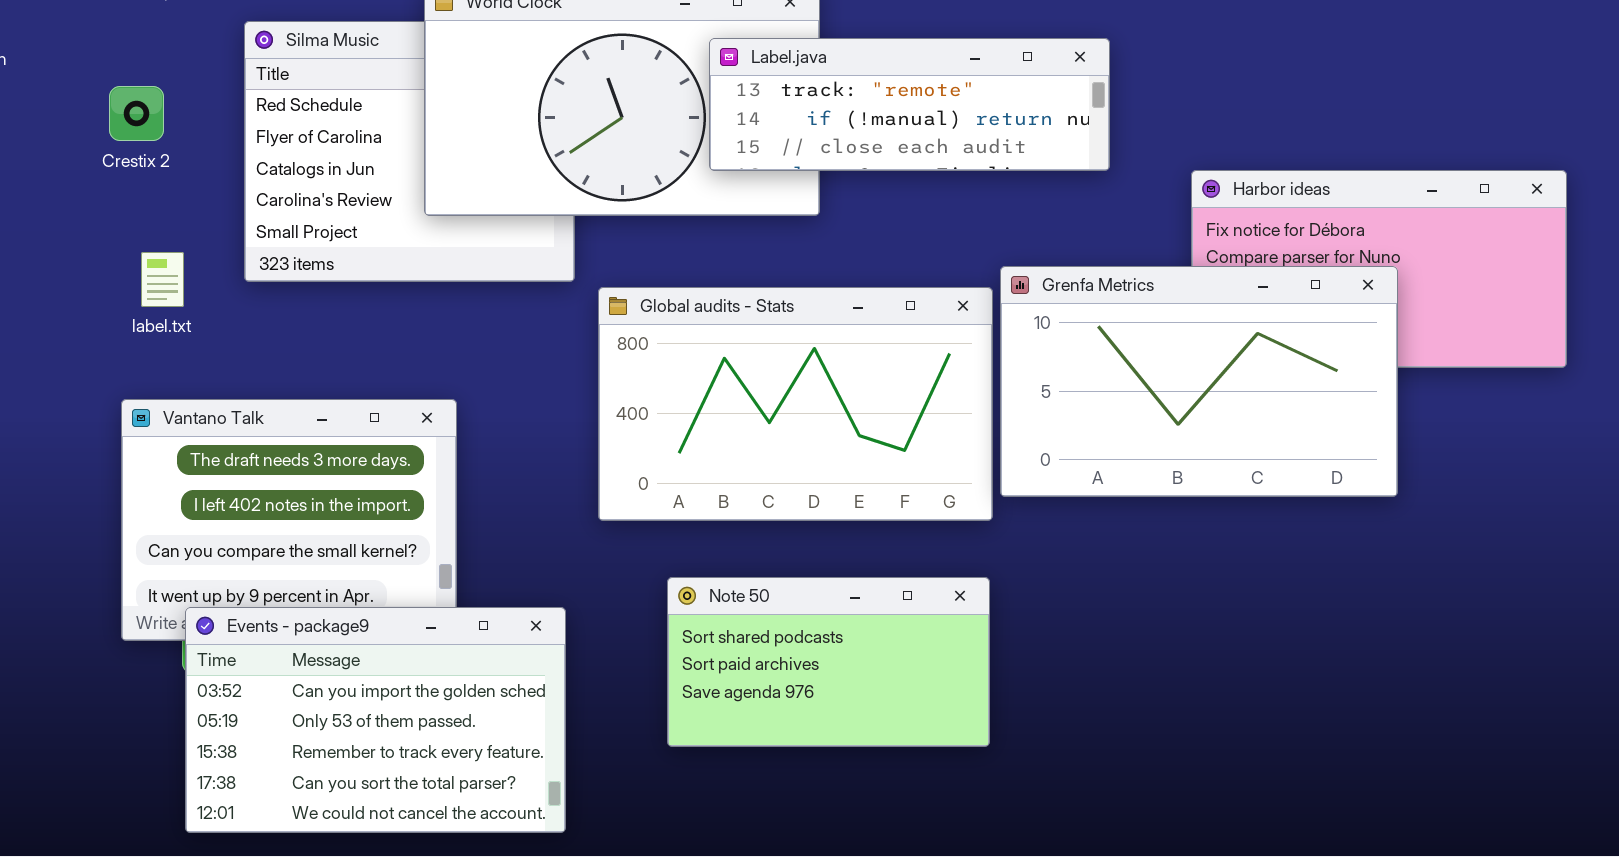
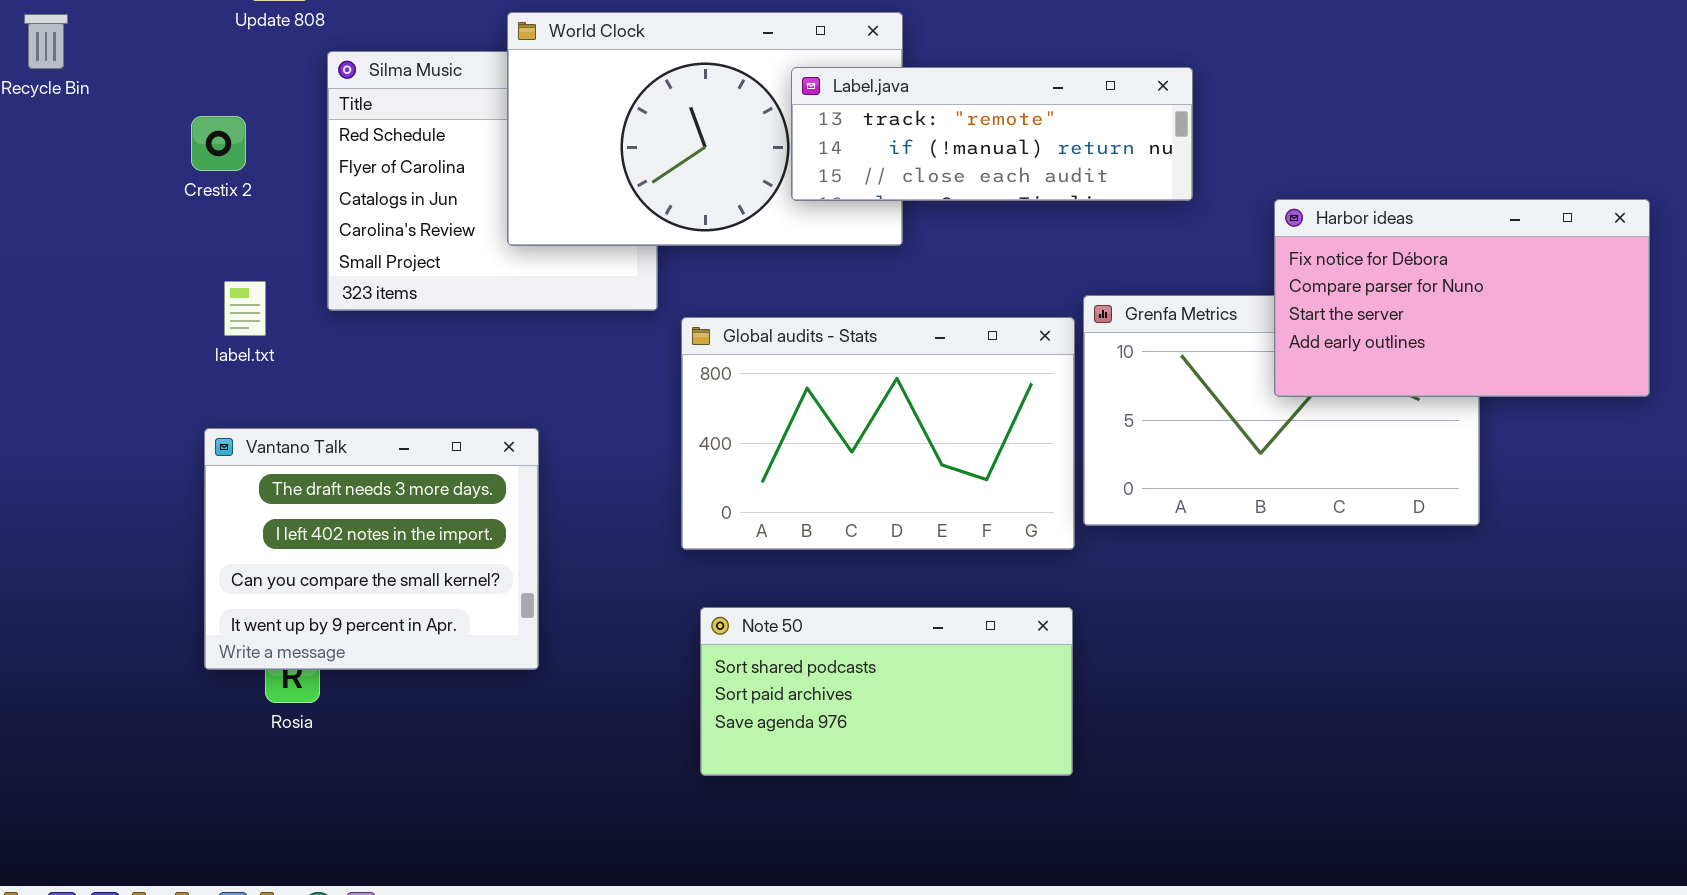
Harbor ideas: [1191,170,1567,368] -> [1274,199,1650,397], raised
Note 50: [667,577,990,747] -> [700,607,1073,776], resized
Events - package9: [185,607,566,833] -> none, closed

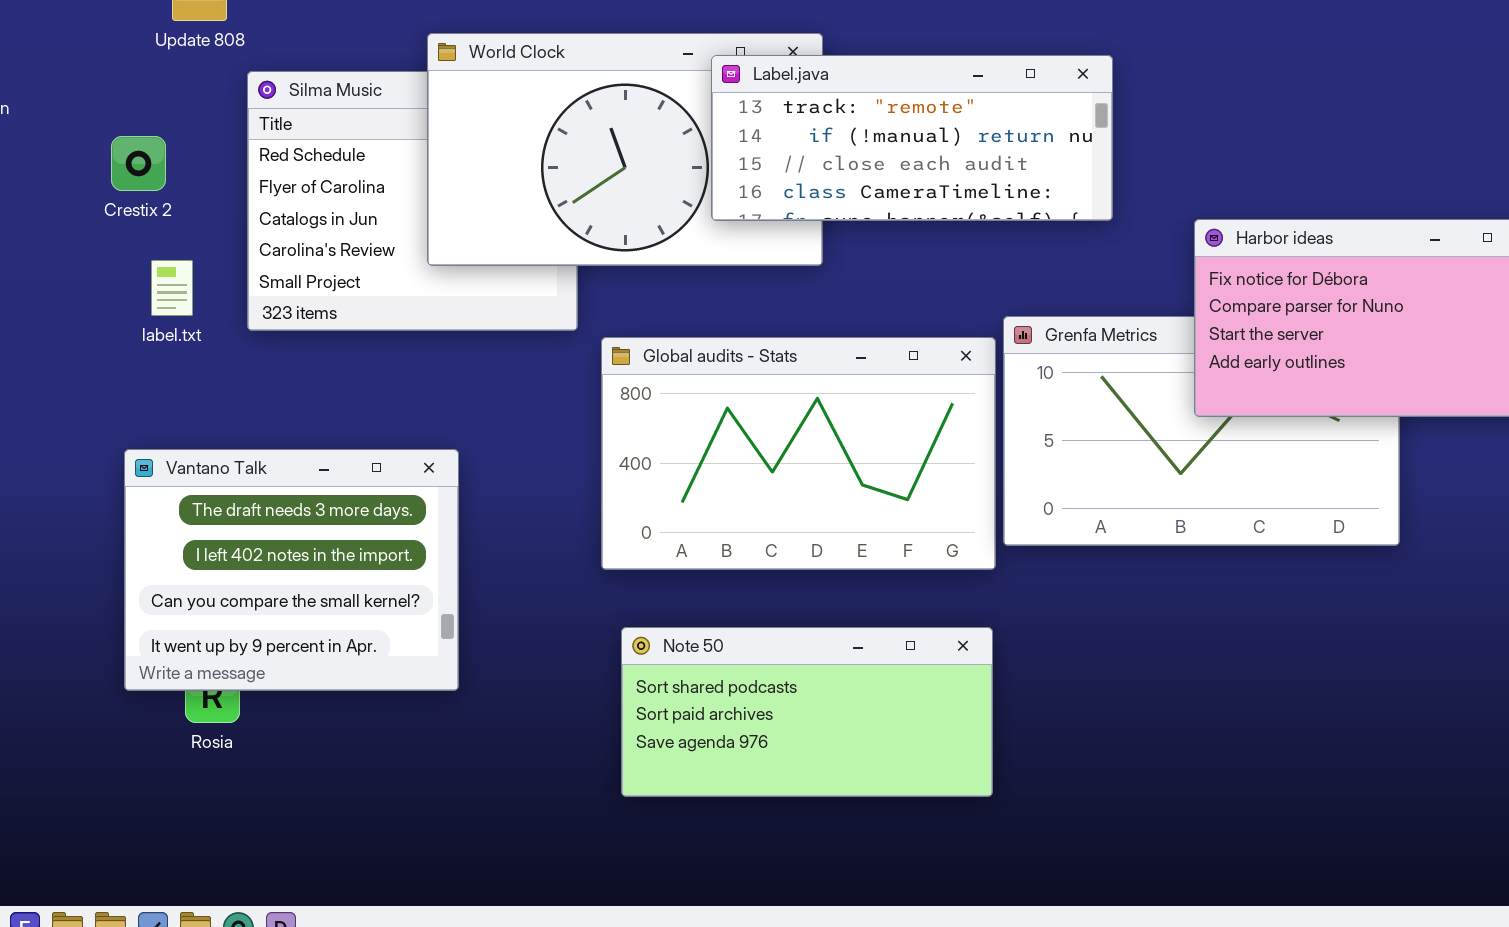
Label.java: [791,67,1193,201] -> [711,55,1113,221], resized
label.txt: [224,281,266,336] -> [151,260,193,316], moved

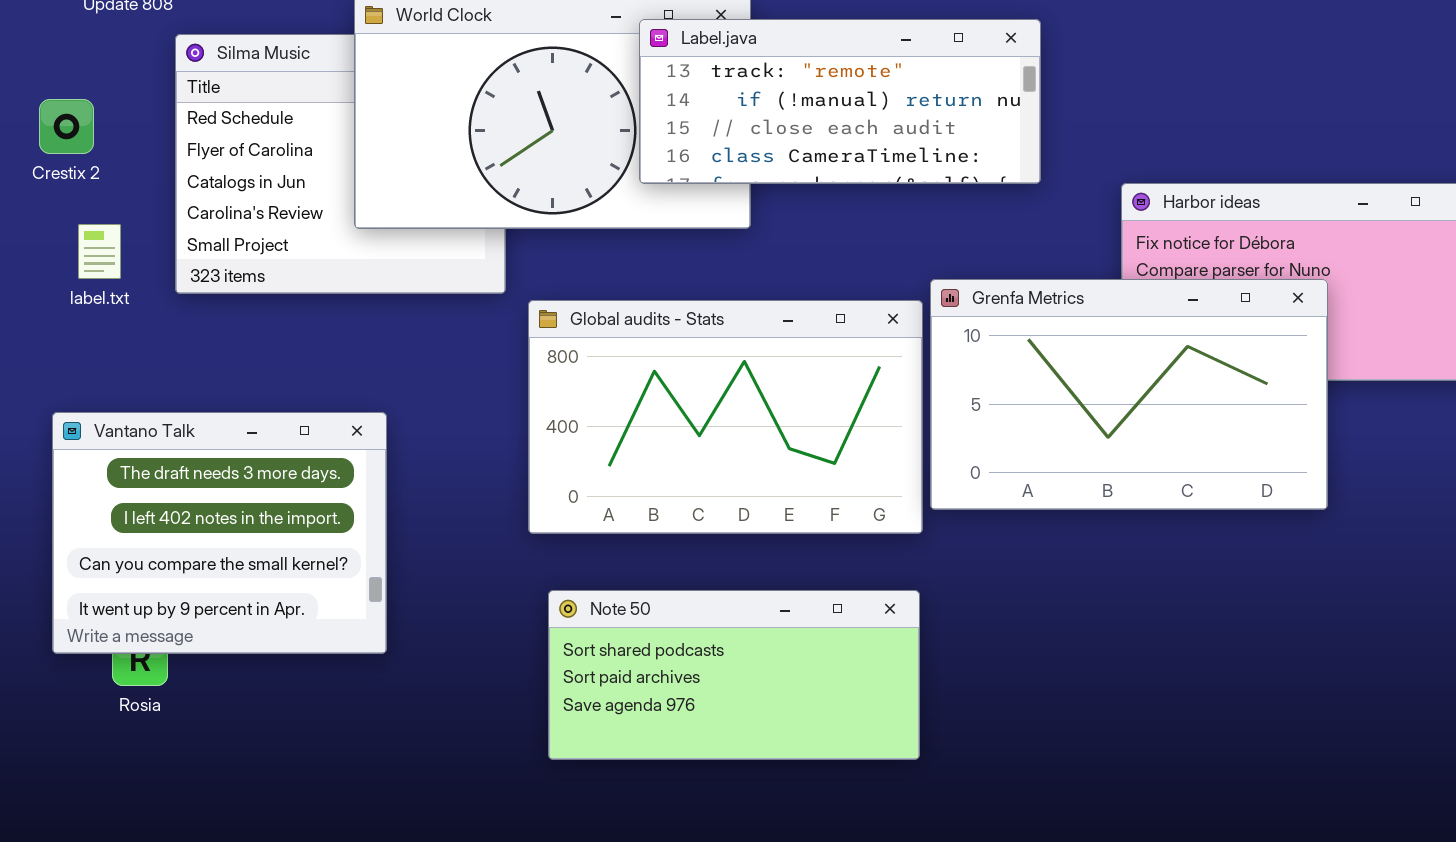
Grenfa Metrics: [1003,316,1400,546] -> [930,279,1328,510], raised

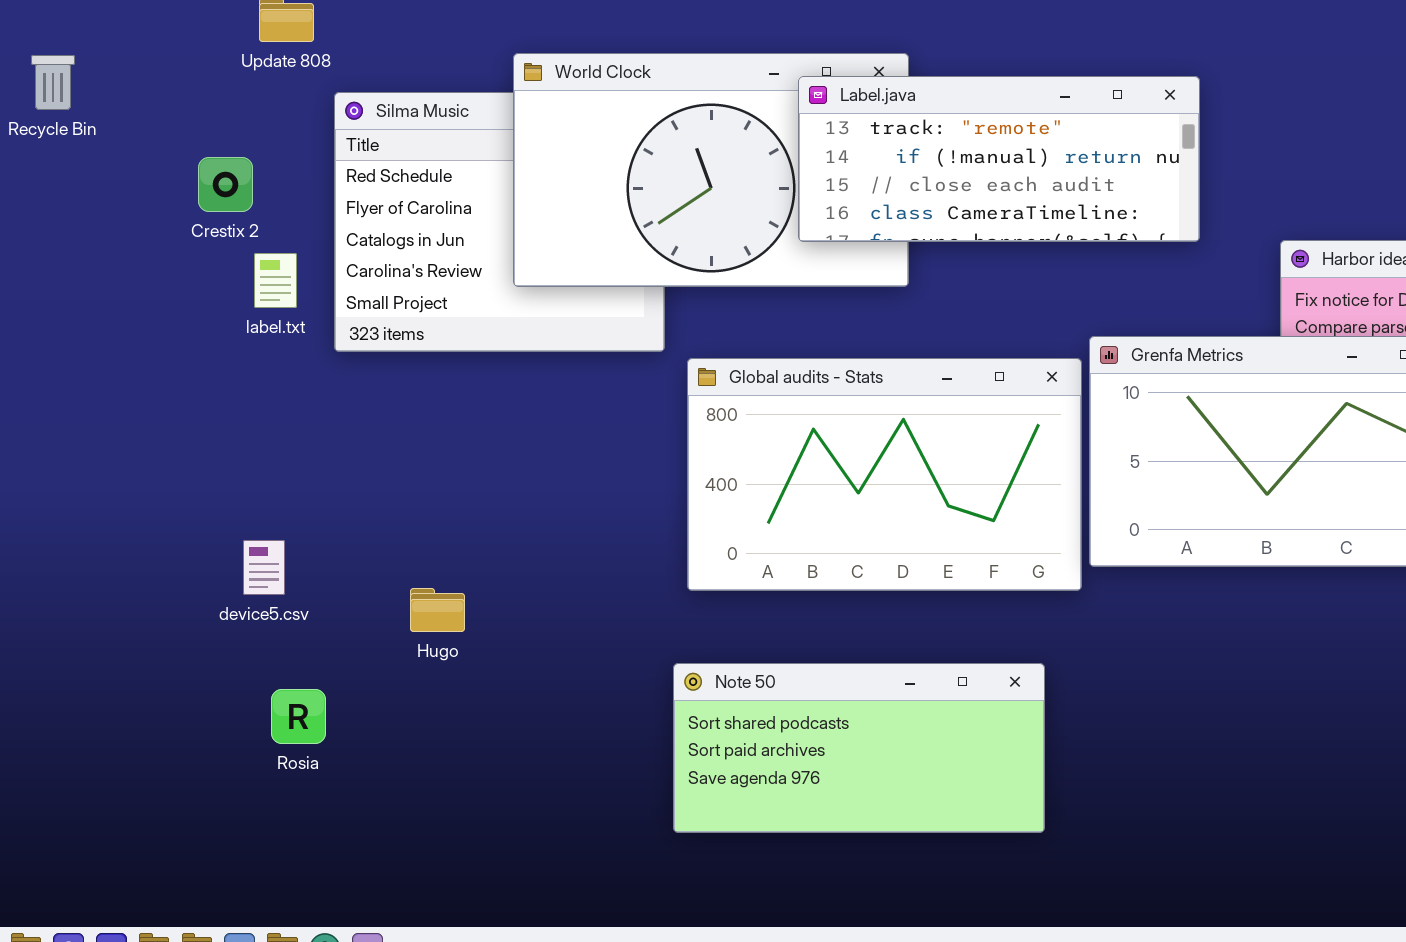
label.txt: [78,224,121,279] -> [254,253,297,308], moved
Vantano Talk: [52,412,387,654] -> none, closed
Note 50: [548,590,920,760] -> [673,663,1045,833], moved

